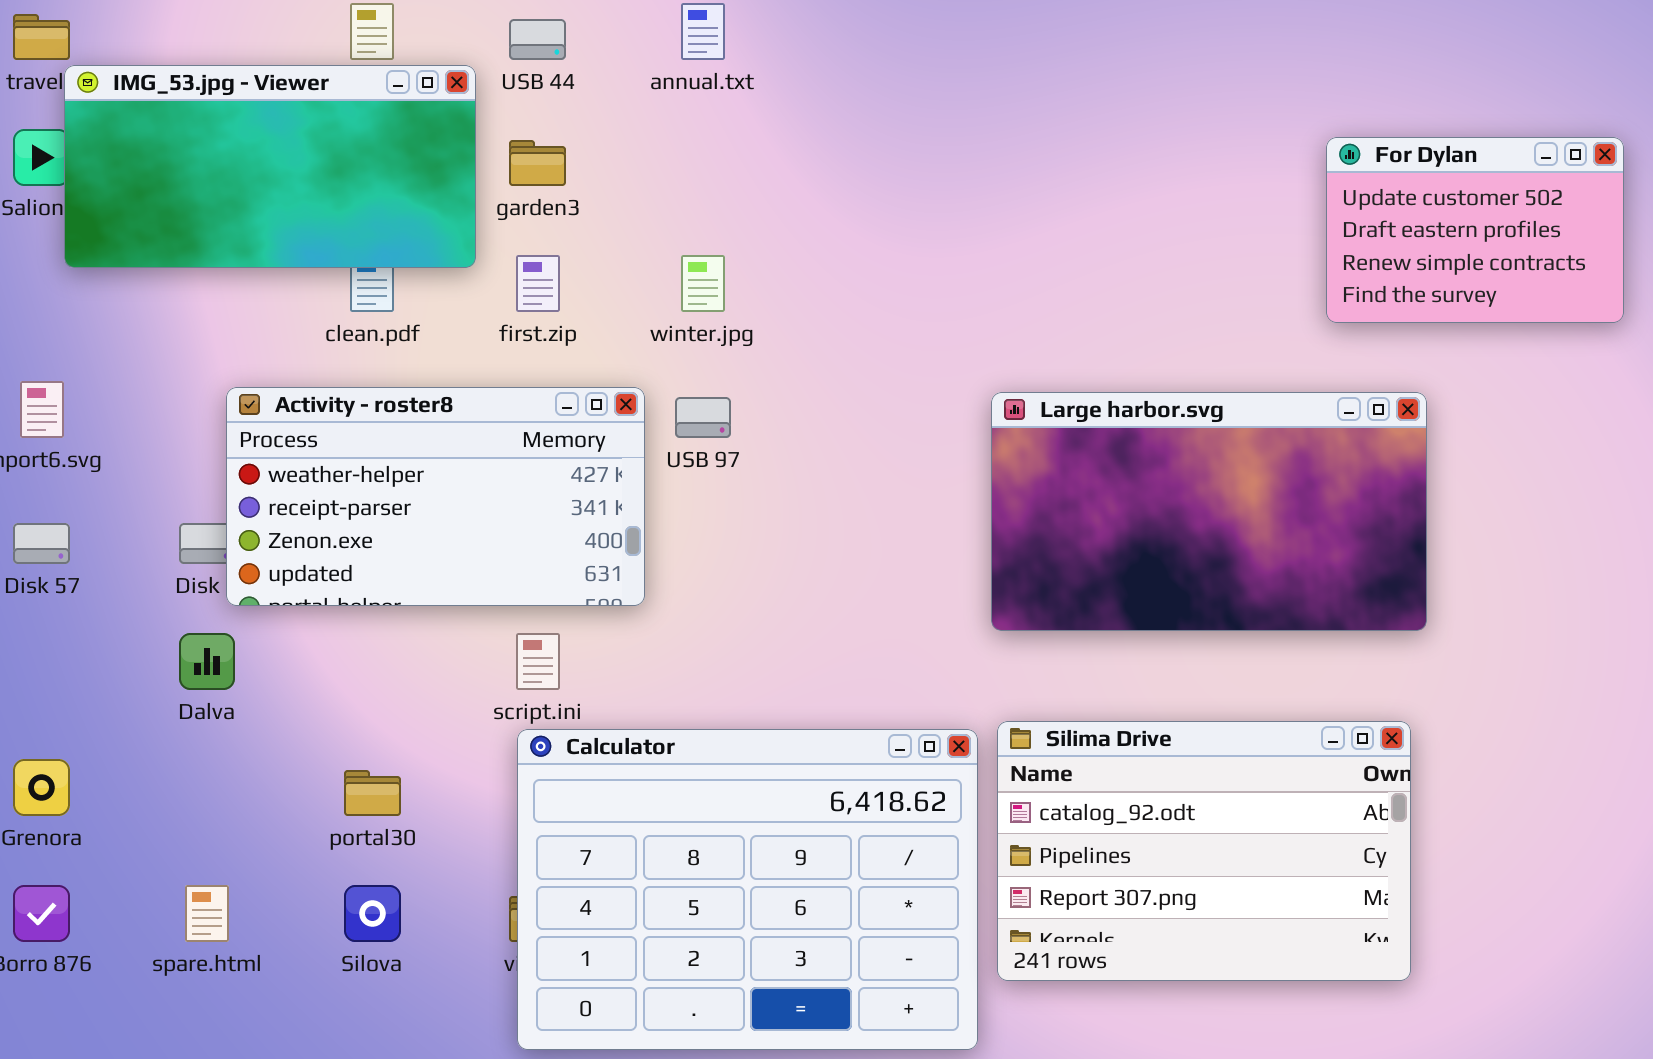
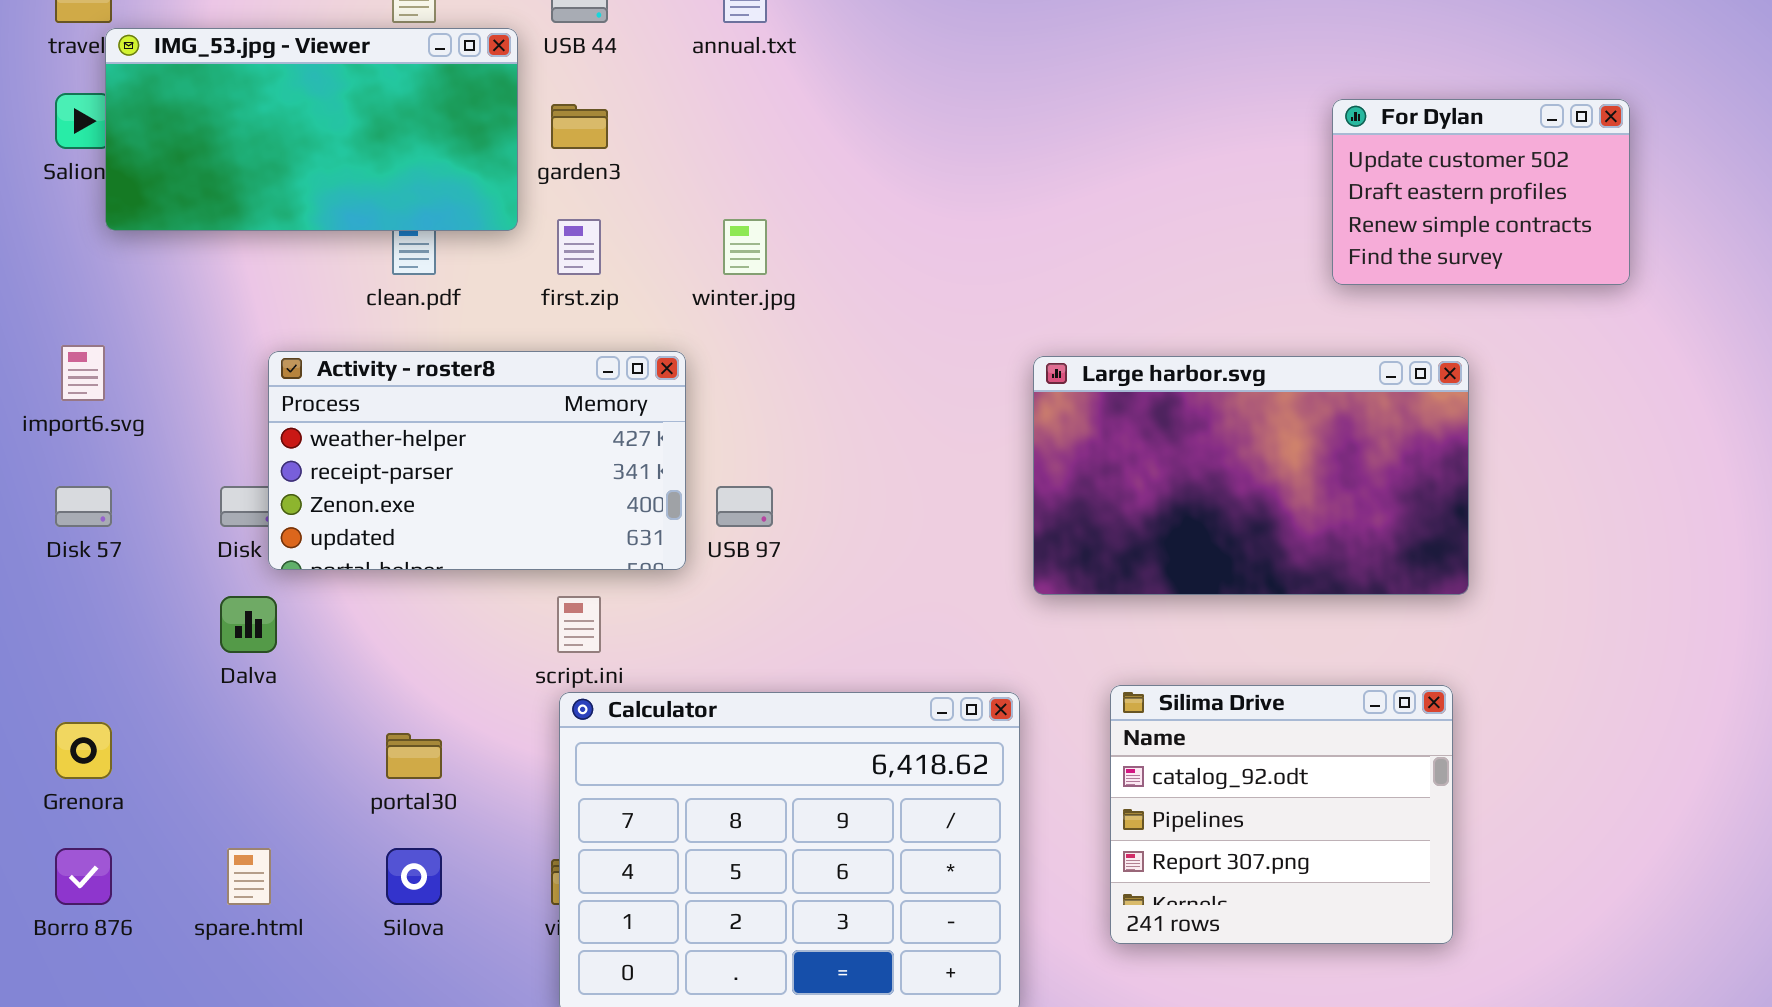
For Dylan: [1326,137,1624,323] -> [1332,99,1630,285], moved
USB 97: [675,397,731,438] -> [716,486,773,527], moved
Silima Drive: [997,721,1411,981] -> [1110,685,1453,944], resized

